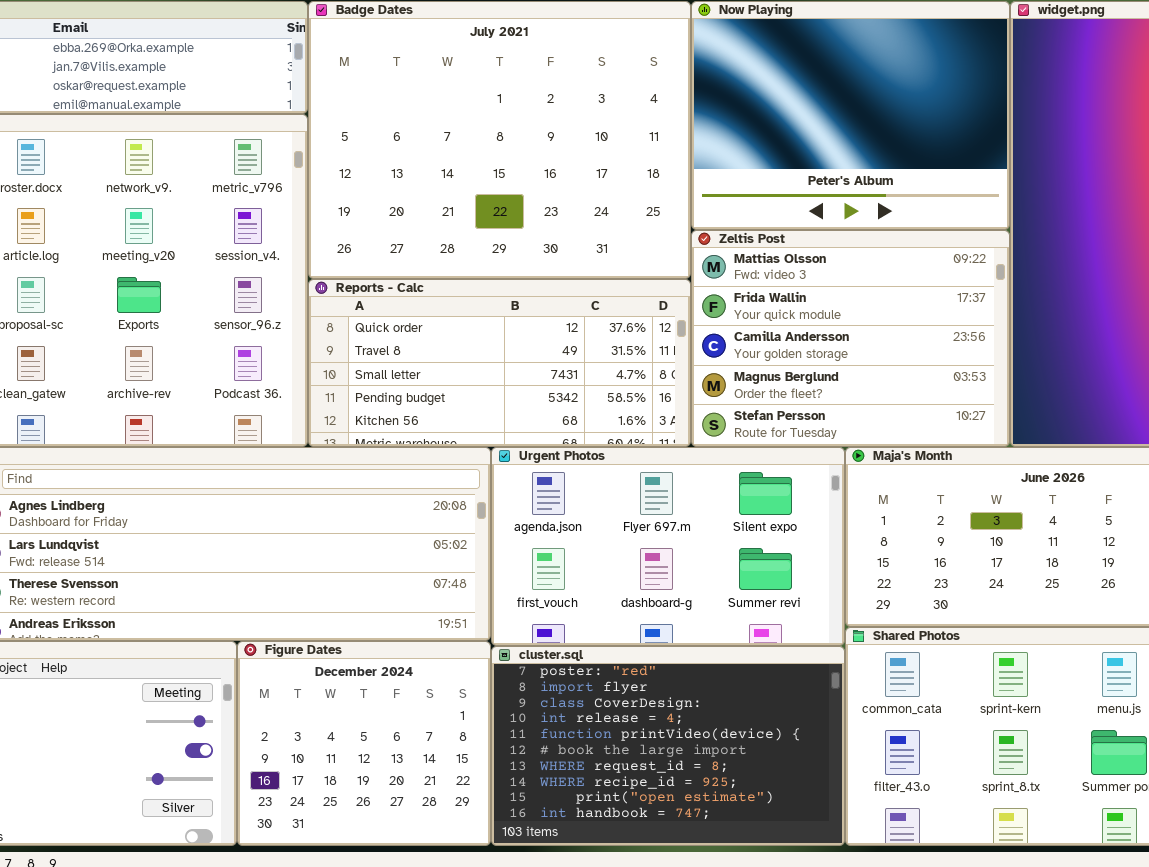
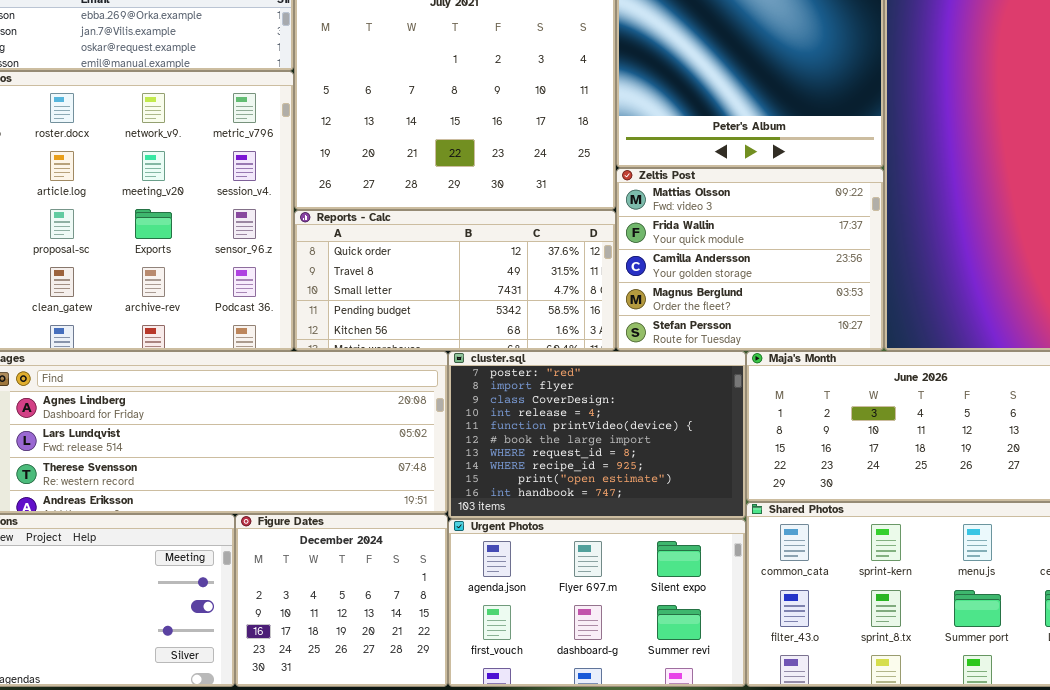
Urgent Photos: [491,447,845,646] -> [448,519,746,687], moved
cluster.sql: [491,646,845,846] -> [448,351,746,519], moved

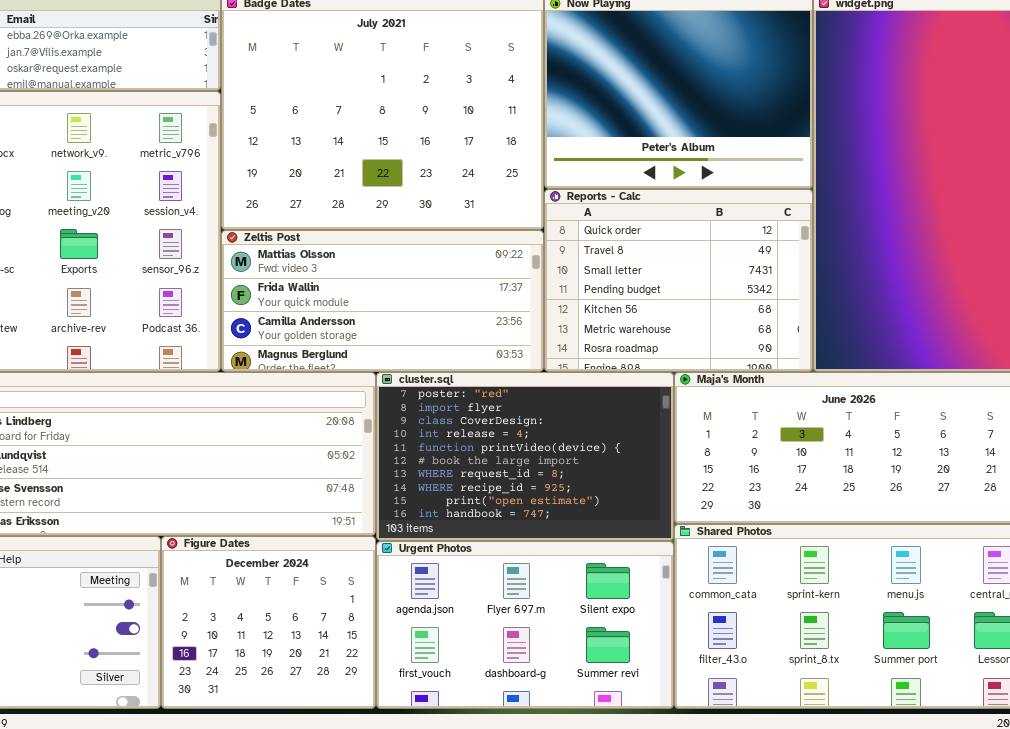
Zeltis Post: [616,168,884,351] -> [221,230,544,372], moved, resized
Reports - Calc: [294,210,616,351] -> [544,189,813,372], moved, resized

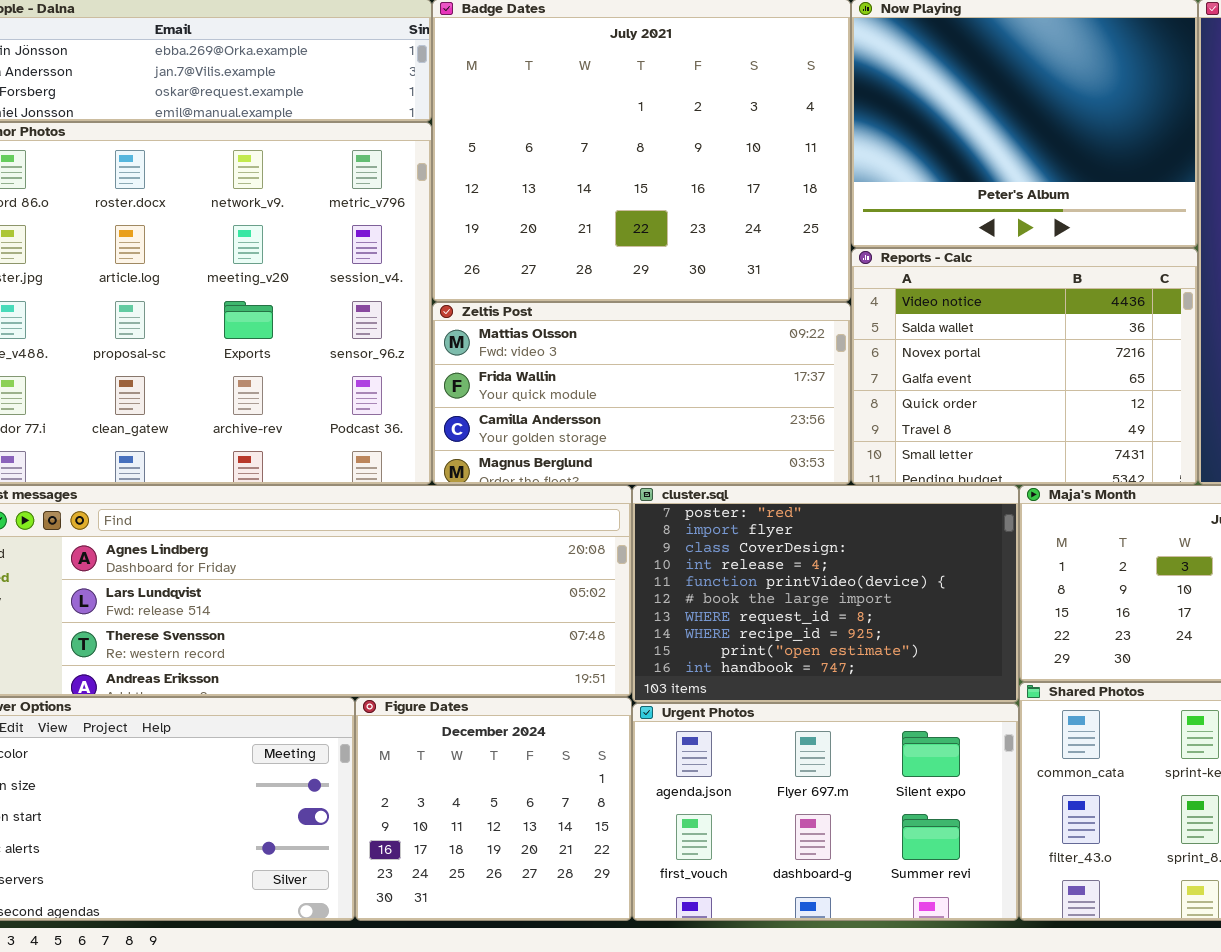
Reports - Calc: [544,189,813,372] -> [851,248,1198,485], scrolled up 4 rows

